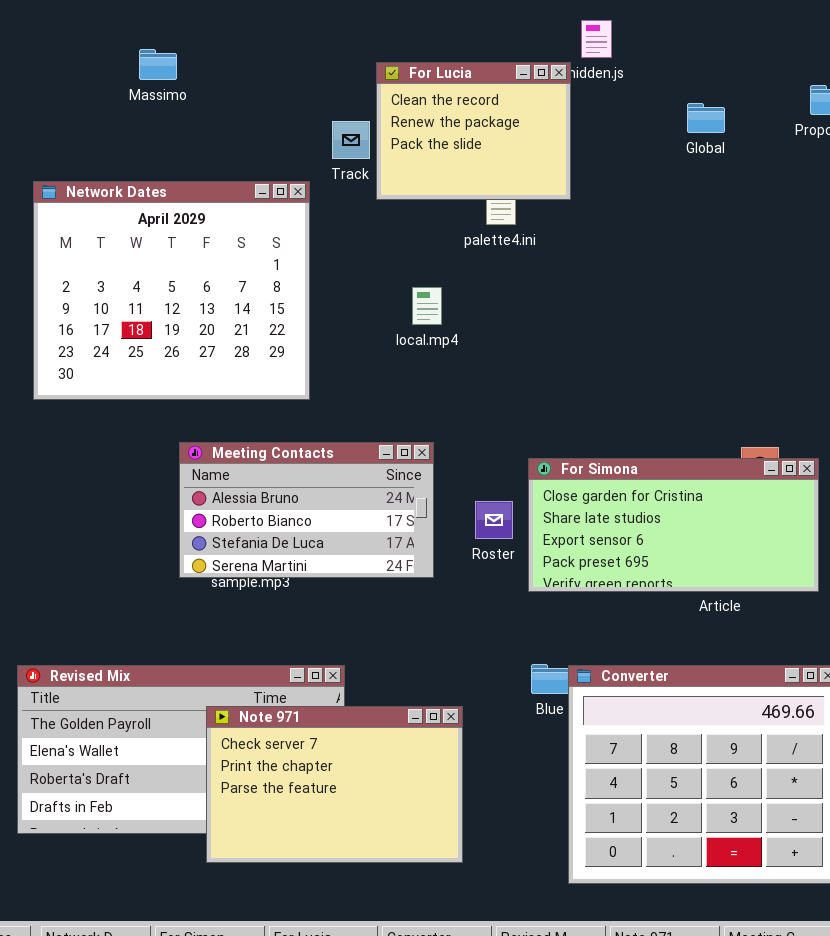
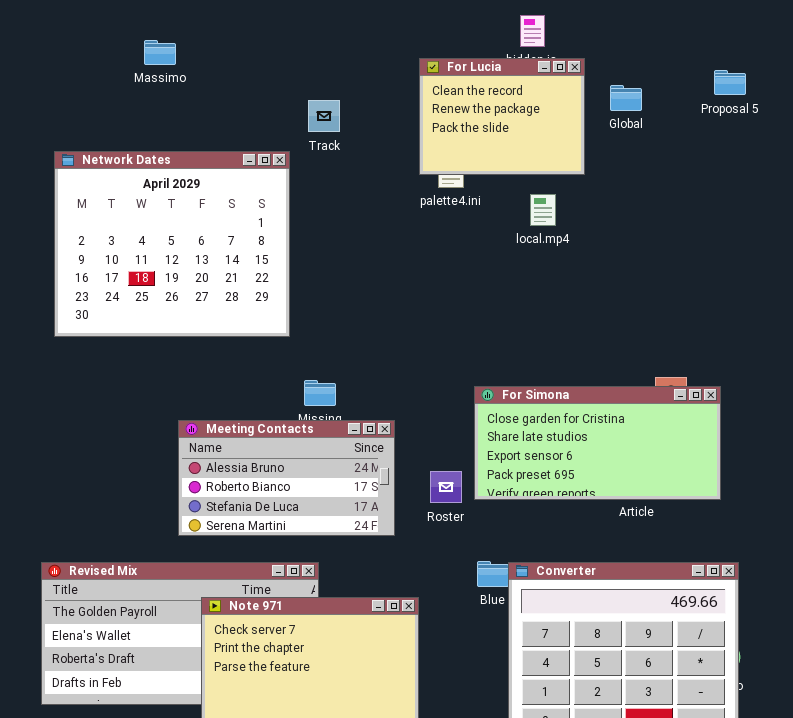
For Lucia: [376,62,571,200] -> [419,58,585,175], moved
local.mp4: [412,287,442,325] -> [530,194,556,226], moved
Meeting Contacts: [179,442,434,578] -> [178,420,395,536], moved
Roster: [475,501,513,539] -> [430,471,462,503], moved

